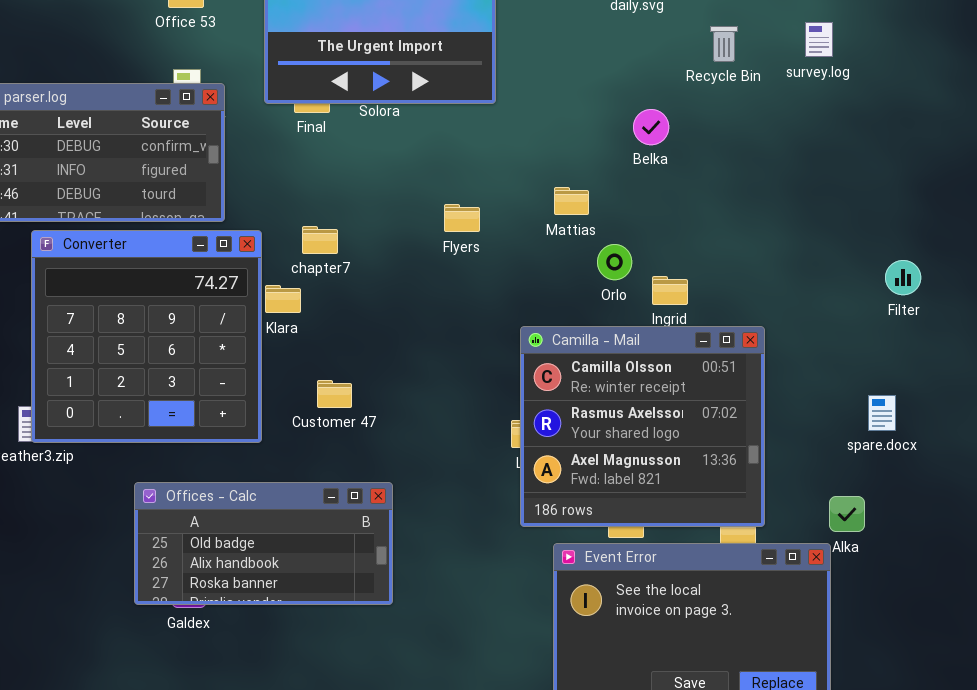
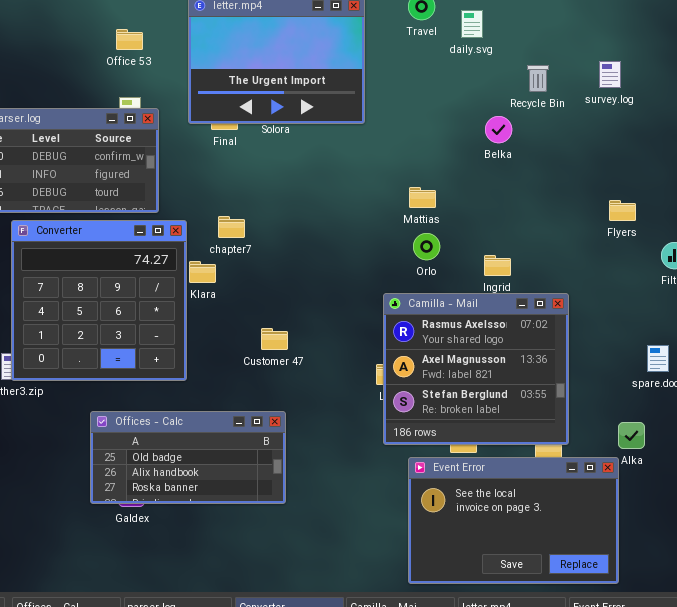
Belka: [633,109,669,145] -> [485,116,512,143], moved
Flyers: [444,204,480,232] -> [609,200,636,221], moved
Orlo: [597,244,632,280] -> [413,233,440,260], moved
Camilla - Mail: [520,326,765,527] -> [383,293,569,445], scrolled down 1 row
Customer 47: [317,380,352,408] -> [261,328,288,350], moved

